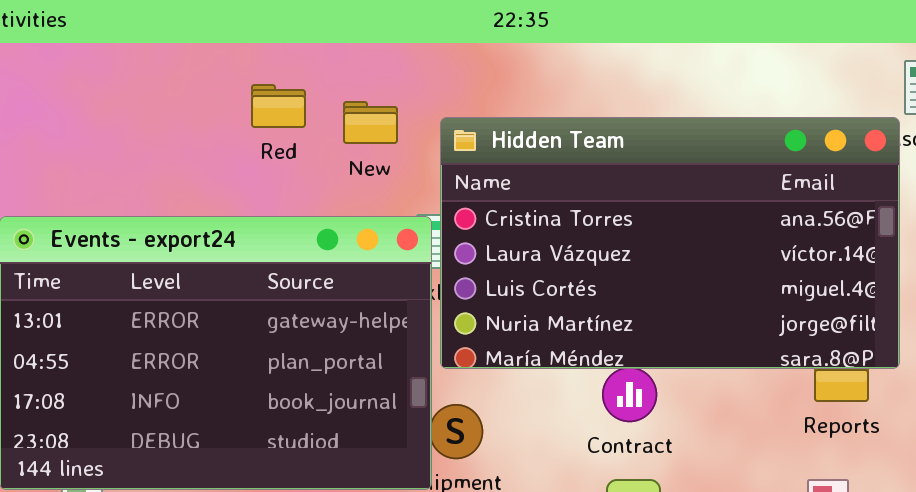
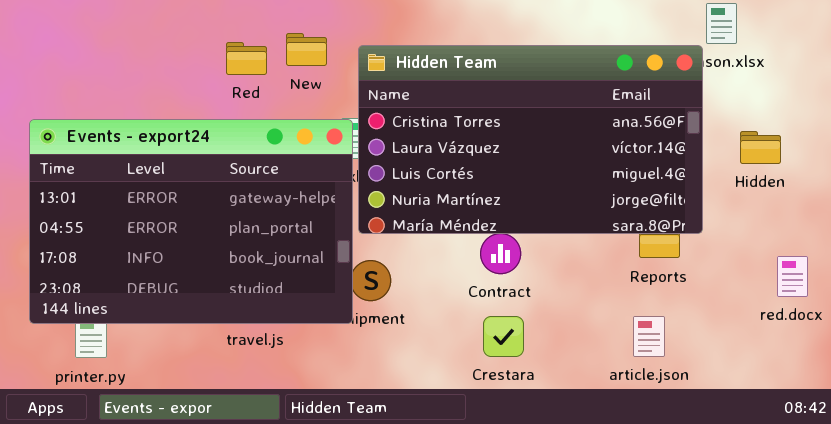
Red: [251,84,306,128] -> [226,42,267,75], moved

